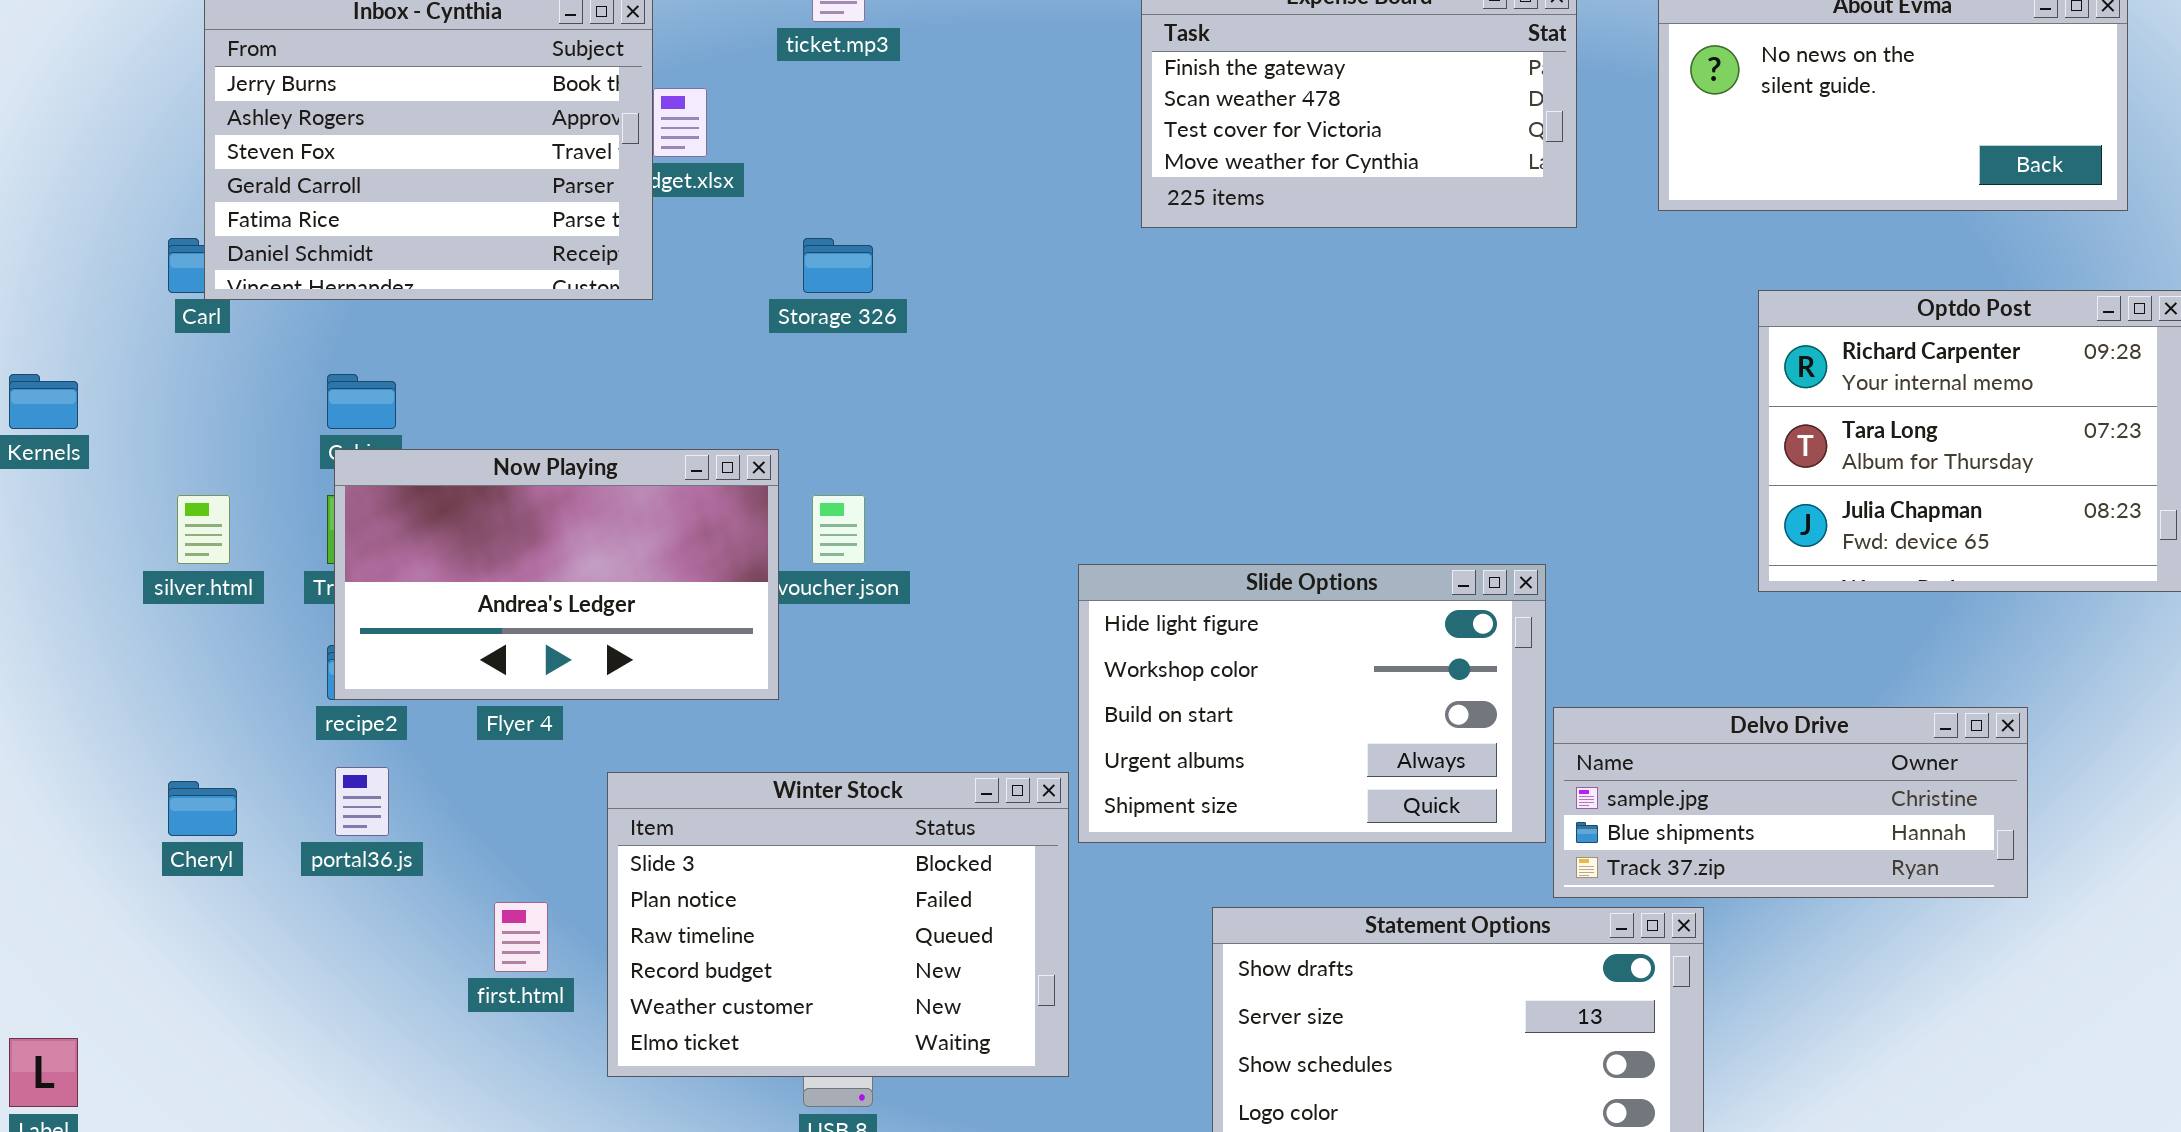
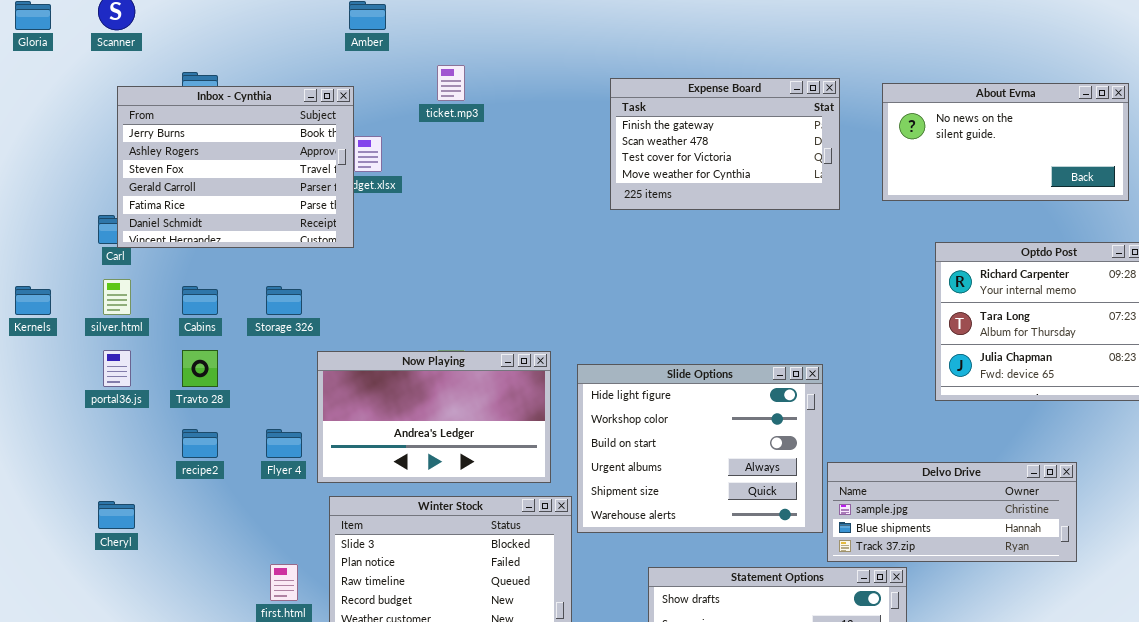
Storage 326: [803,238,873,293] -> [266,286,302,315], moved
Now Playing: [334,449,779,700] -> [317,351,551,483], moved
silver.html: [177,495,230,564] -> [103,279,131,315], moved
Slide Options: [1078,564,1546,843] -> [577,364,823,533], resized
portal36.js: [335,767,389,836] -> [103,350,131,387], moved

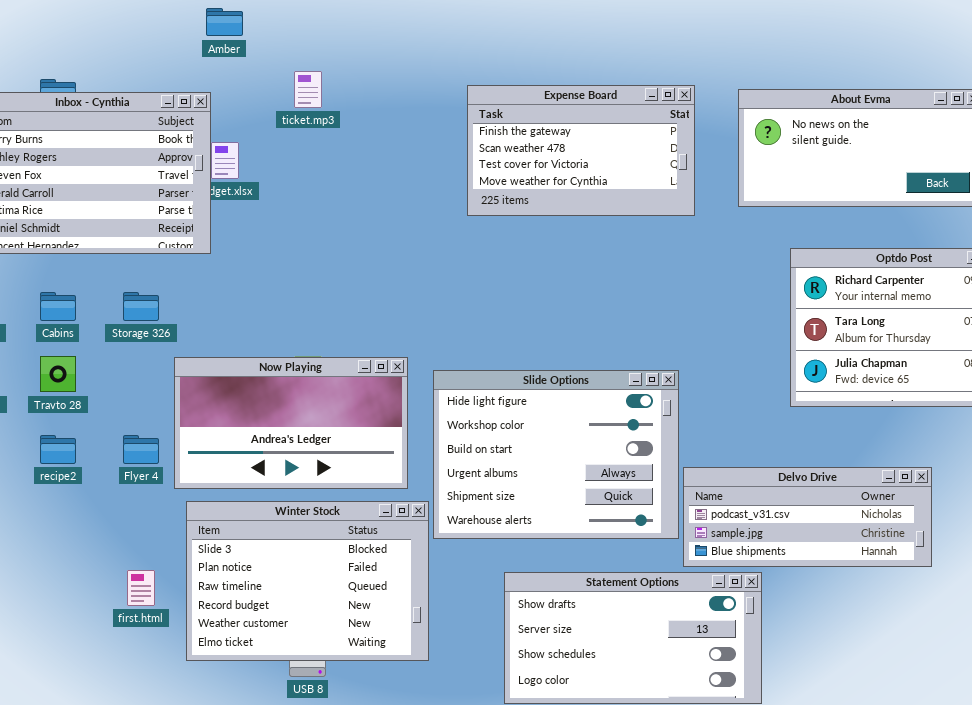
Delvo Drive: [827,462,1077,562] -> [683,467,932,567], scrolled up 1 row

